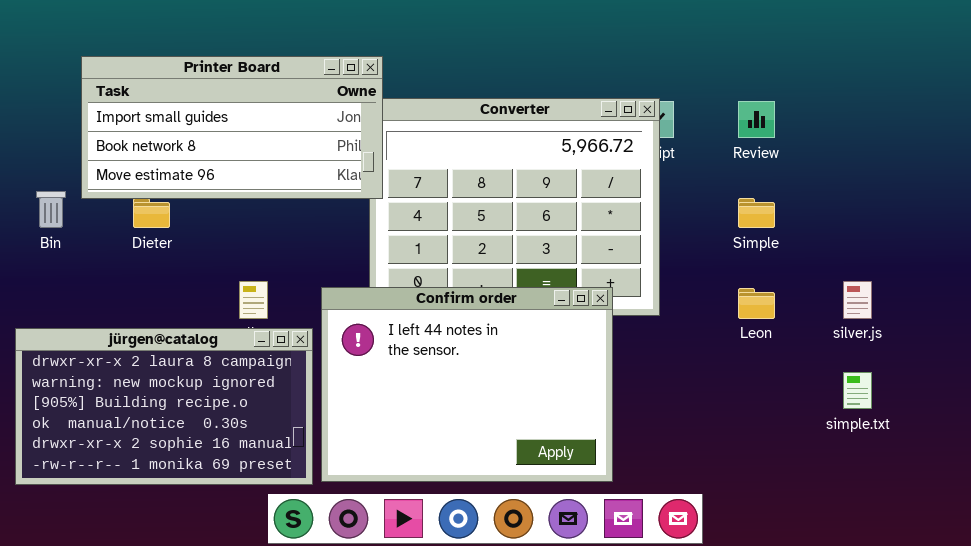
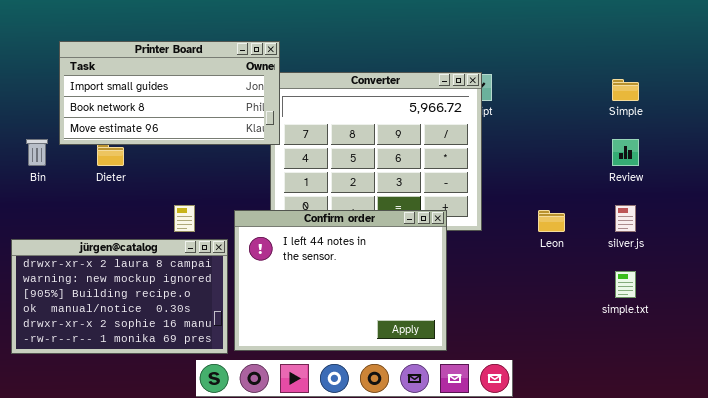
Review: [738,101,775,138] -> [612,139,639,166], moved
Simple: [738,198,775,228] -> [612,79,639,101], moved

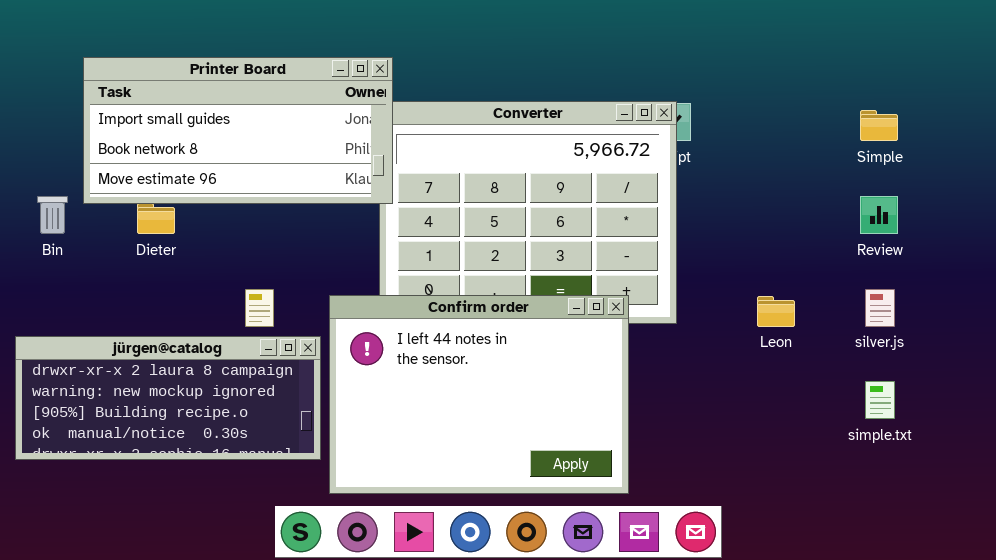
jürgen@catalog: [11,239,228,354] -> [15,336,321,460], resized

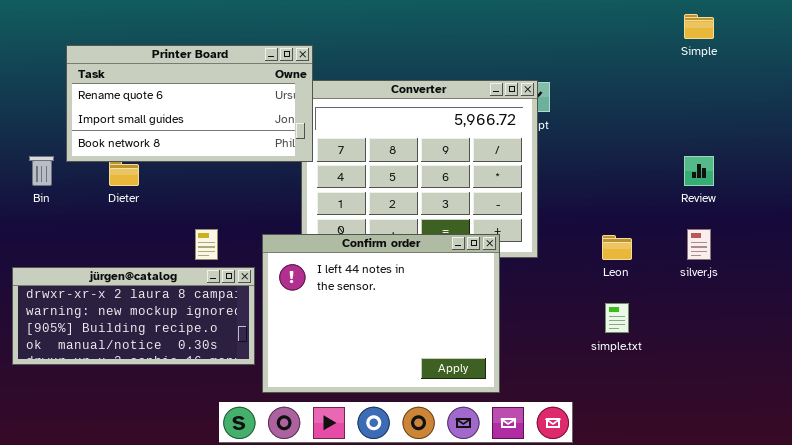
Printer Board: [83,57,393,204] -> [66,45,313,162], scrolled up 1 row
Simple: [860,110,898,141] -> [684,14,714,39], moved
simple.txt: [865,381,895,419] -> [605,303,629,333], moved

